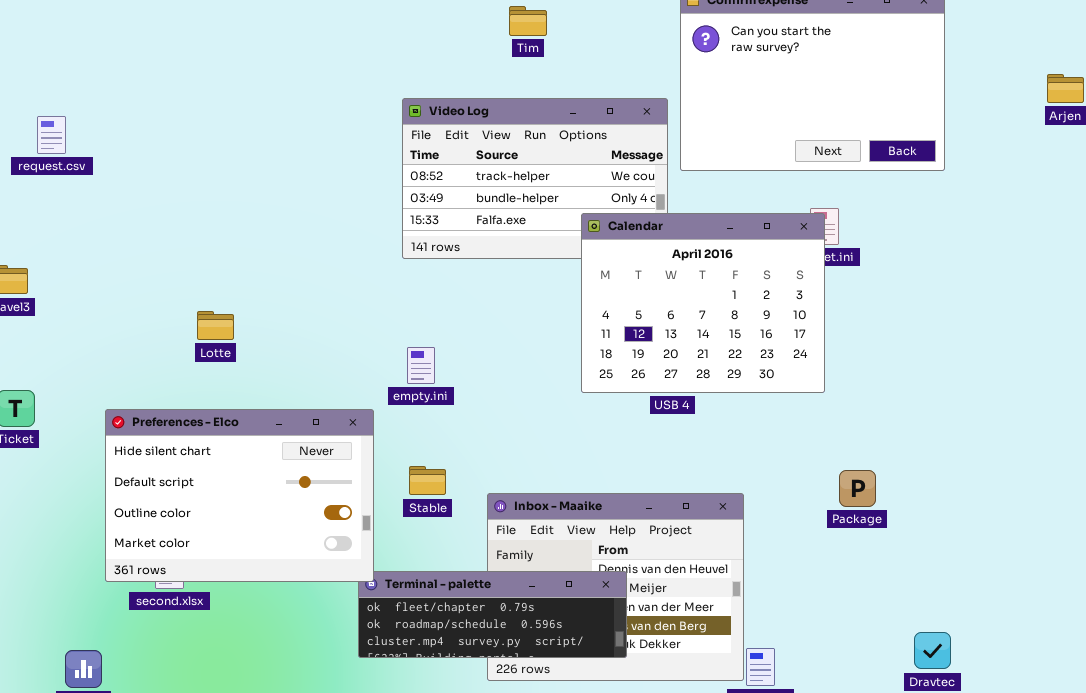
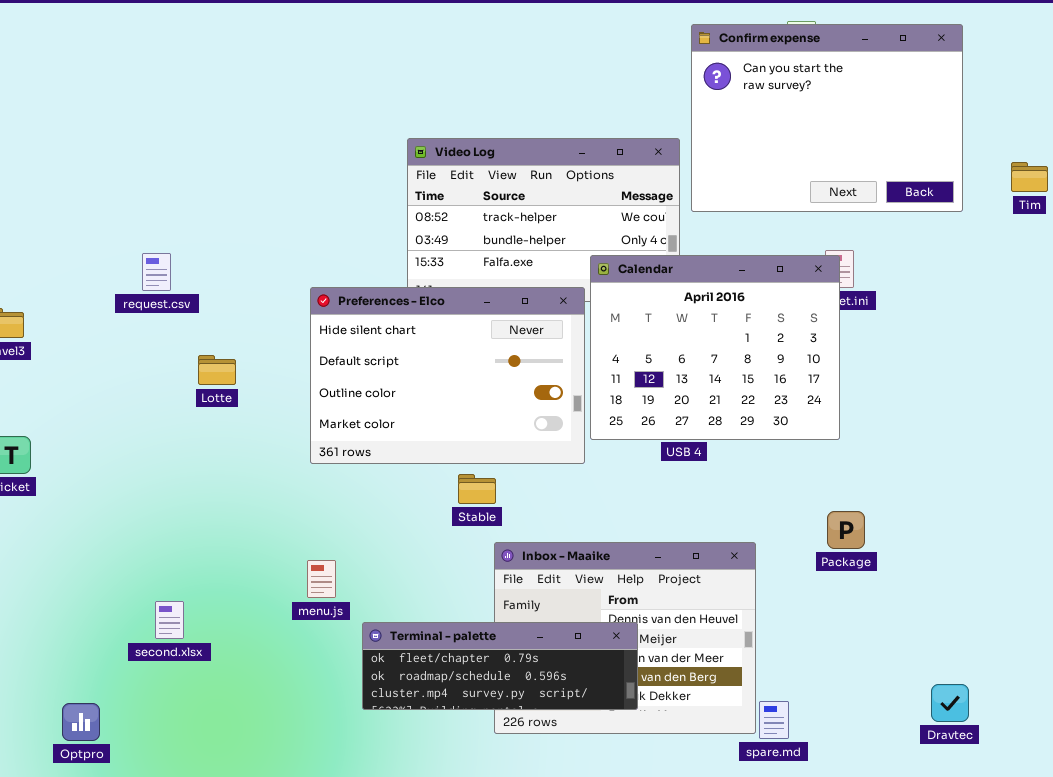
Tim: [509,6,547,36] -> [1011,162,1048,192], moved
request.csv: [37,116,66,154] -> [142,253,171,291], moved
Preferences - Elco: [105,409,374,582] -> [310,287,585,464], moved
Stable: [409,466,446,495] -> [458,474,496,504], moved
Package: [839,470,876,507] -> [827,511,865,549], moved

